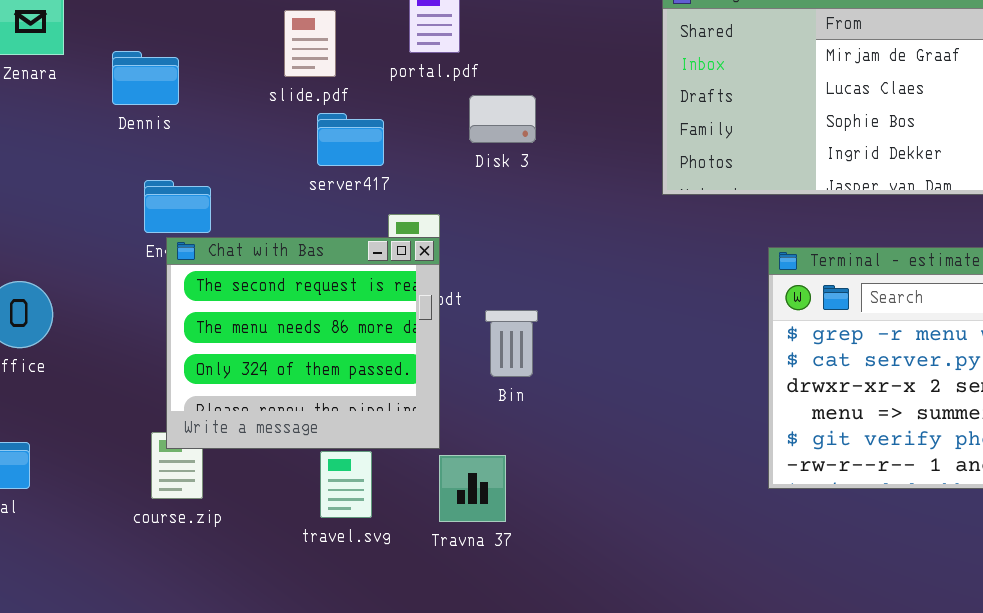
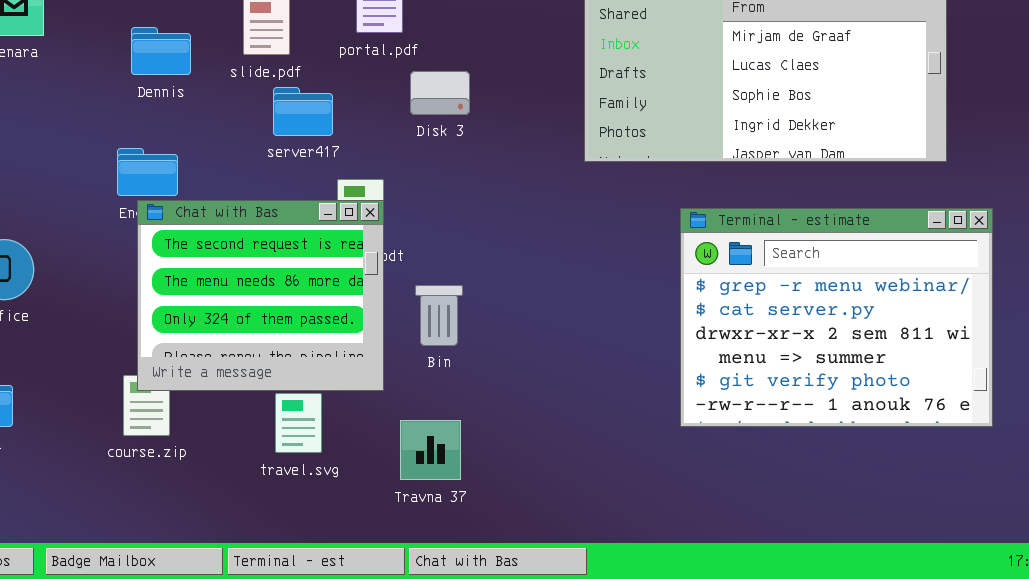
Dennis: [112,51,179,105] -> [131,27,191,75], moved
Bin: [485,310,538,377] -> [415,285,463,346], moved
Travna 37: [439,455,506,522] -> [400,420,461,480], moved

